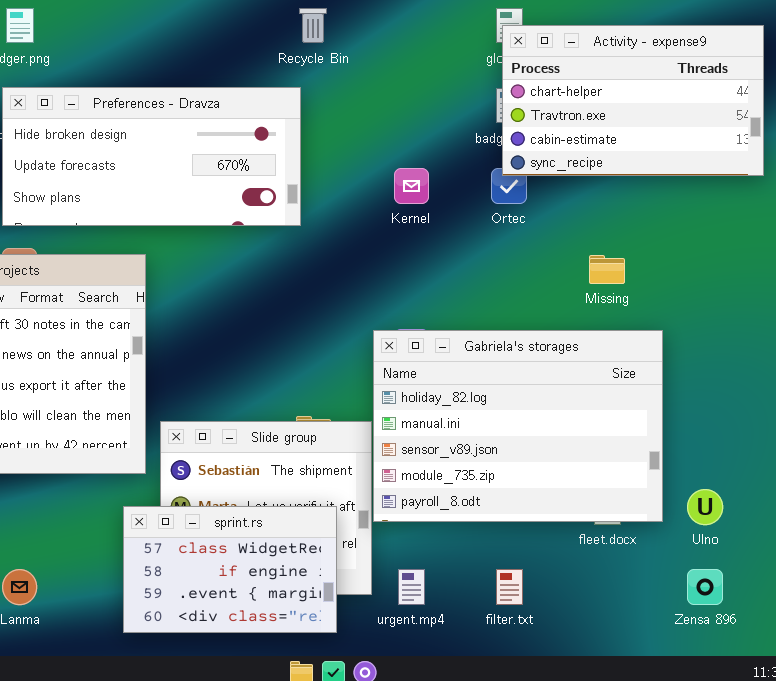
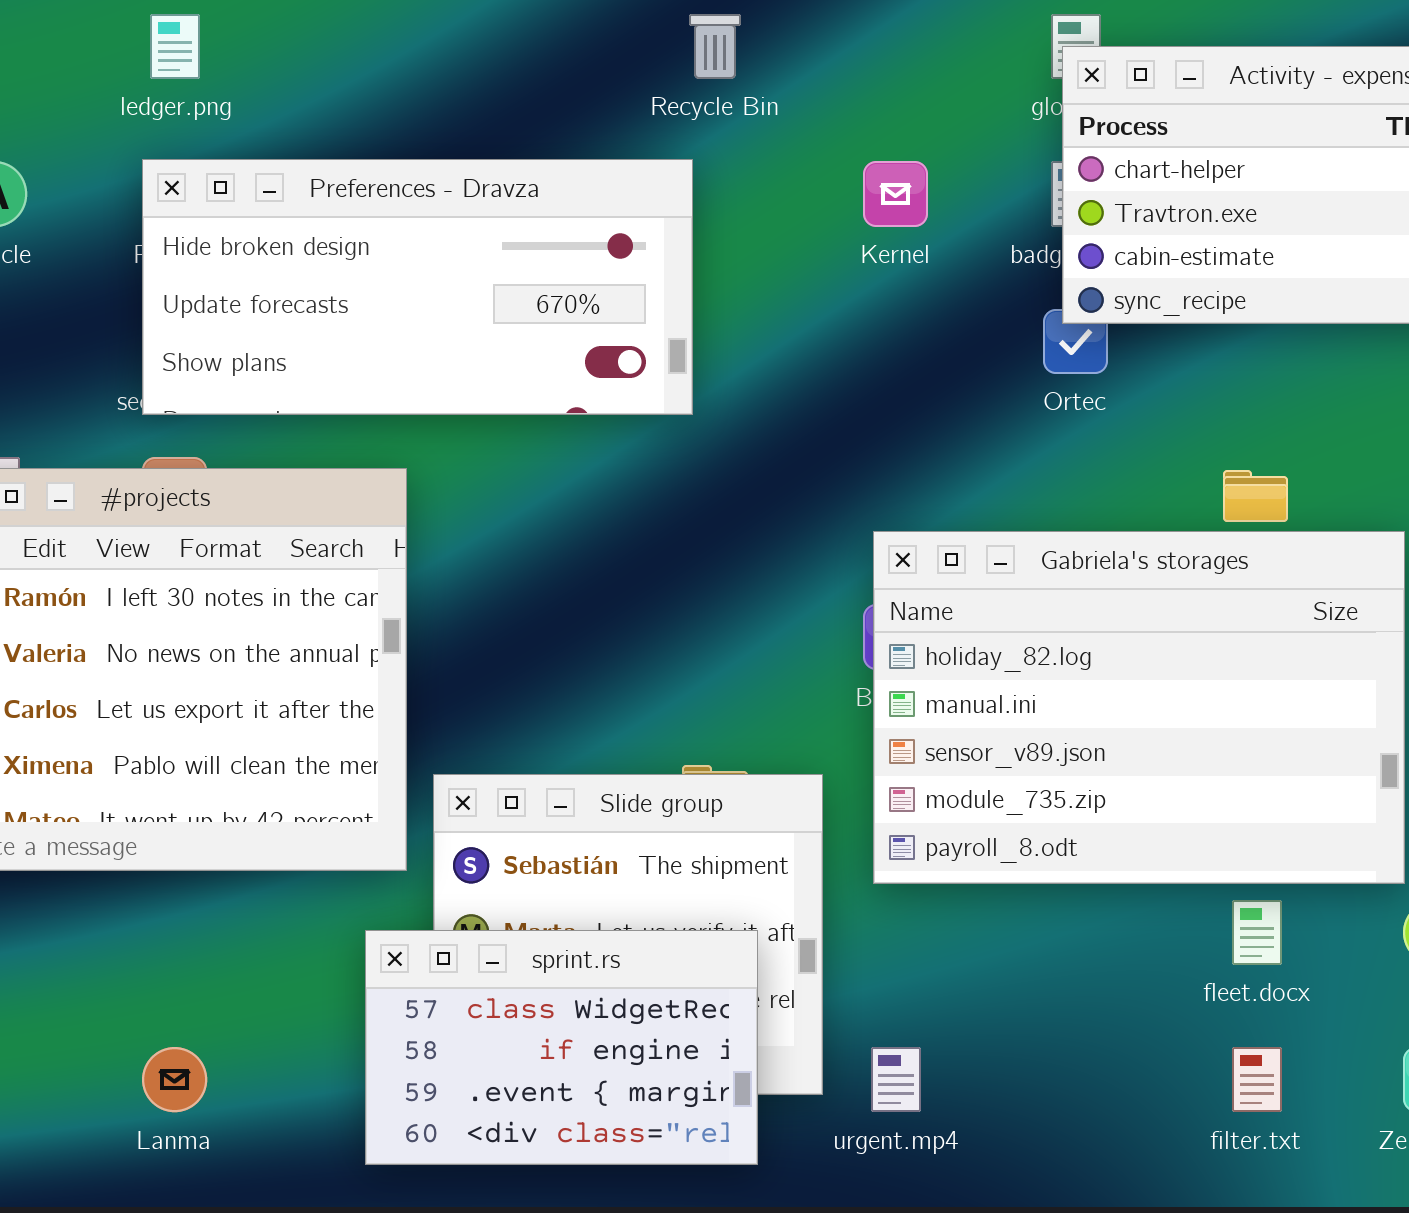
Kernel: [394,168,429,204] -> [863,161,928,227], moved
Gabriela's storages: [373,330,663,522] -> [873,531,1405,884], moved
filter.txt: [496,569,523,605] -> [1232,1047,1282,1112], moved

